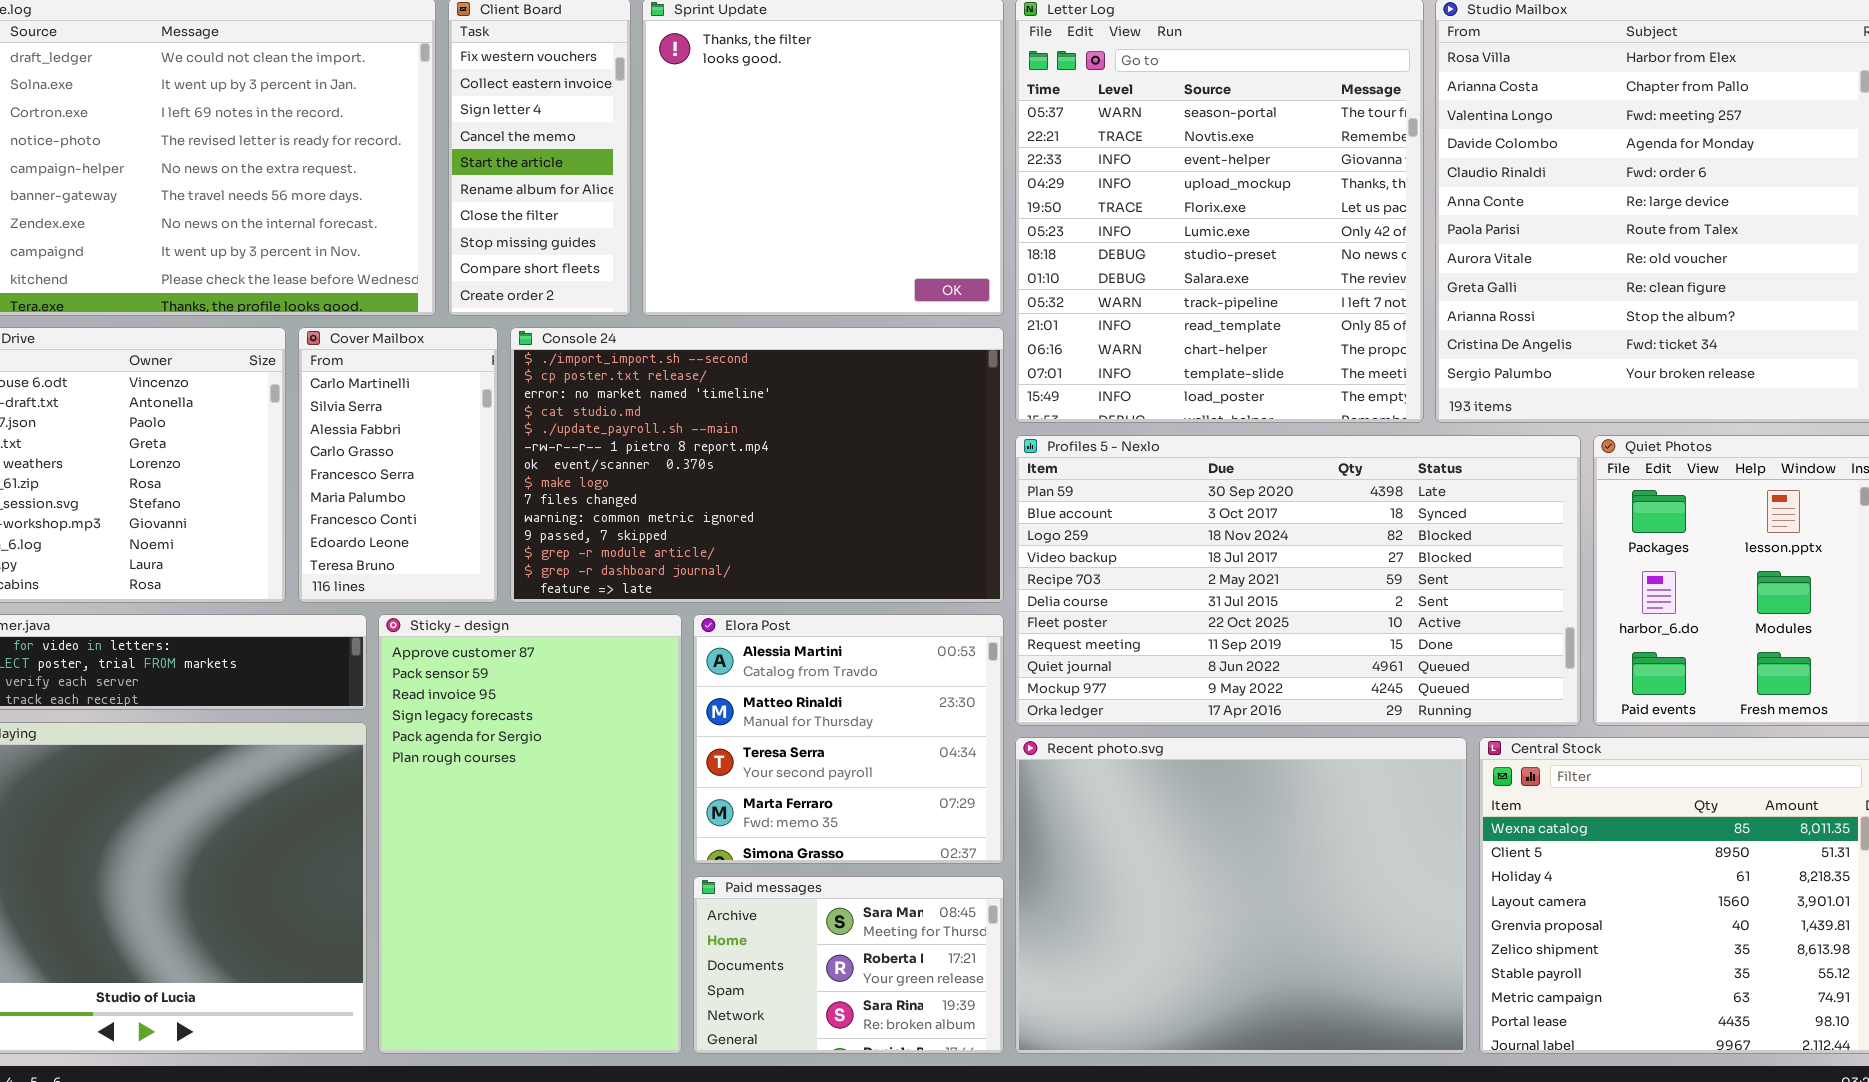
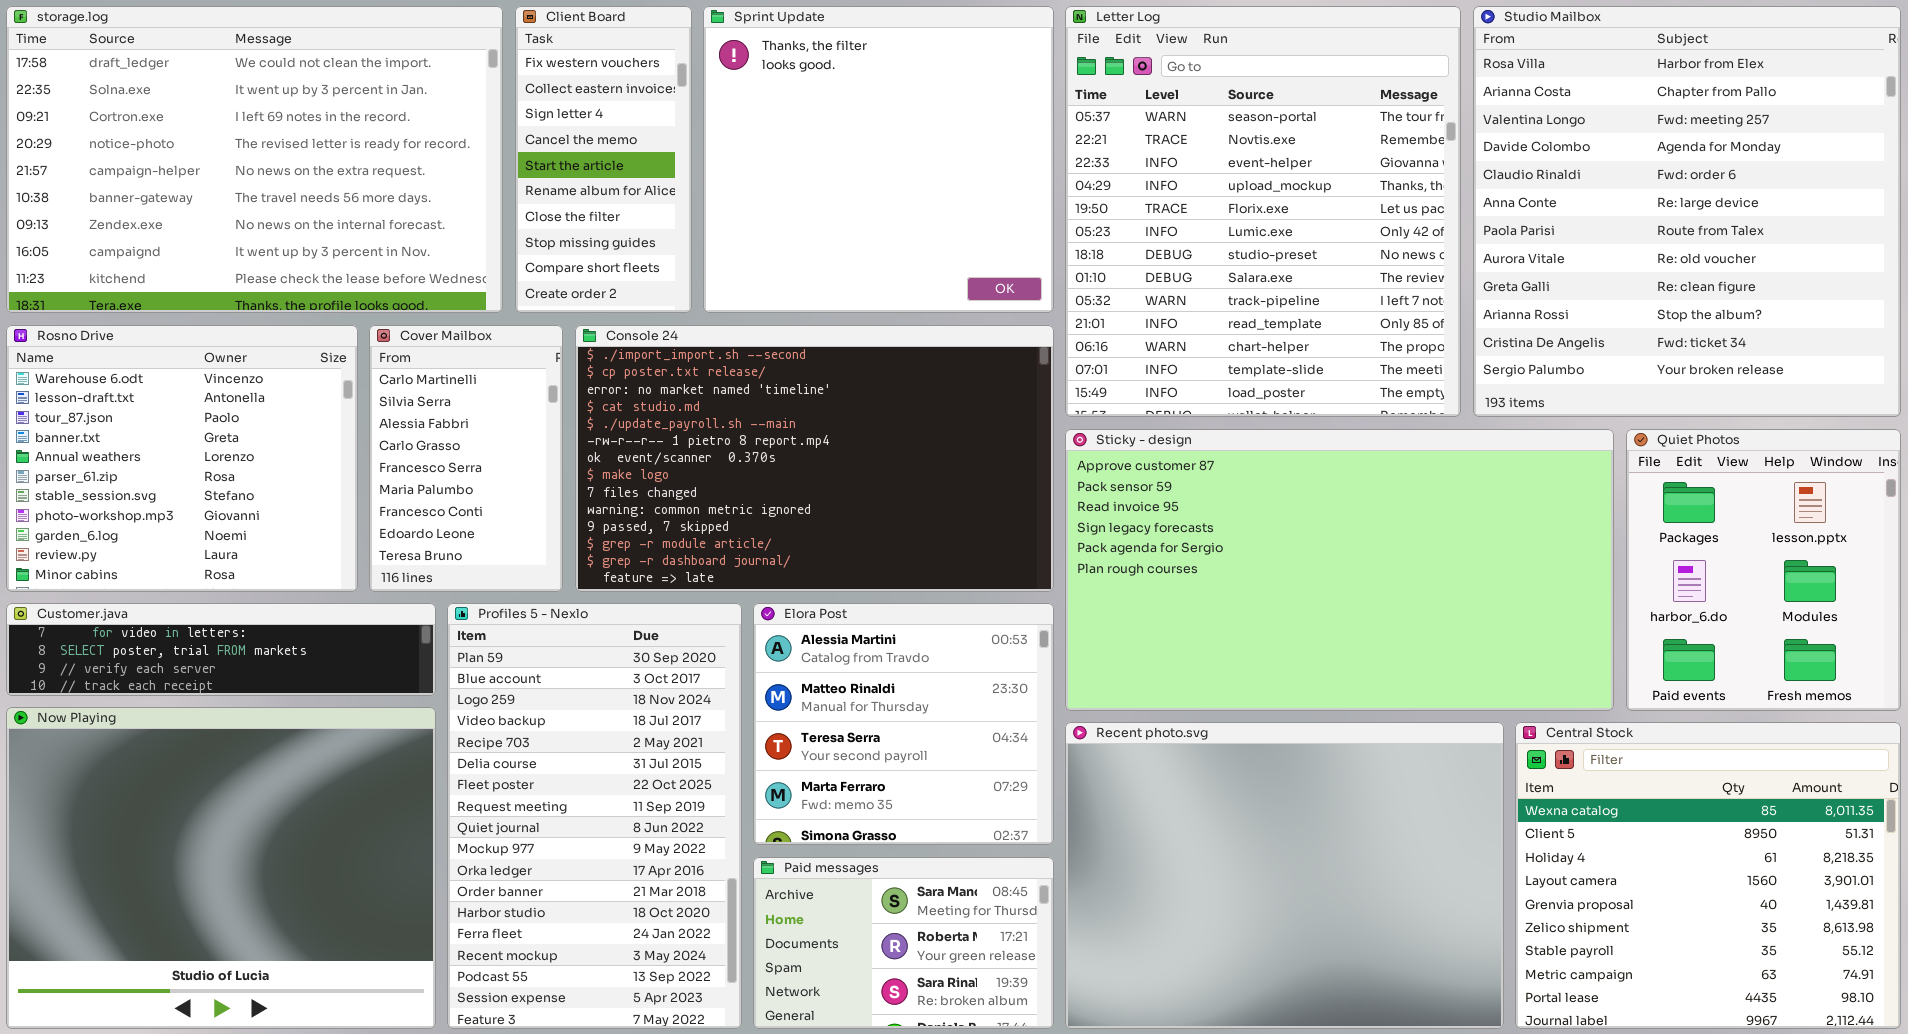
Profiles 5 - Nexlo: [1015,435,1581,726] -> [447,603,742,1029], moved, resized
Sticky - design: [378,614,682,1054] -> [1065,429,1614,711], moved, resized

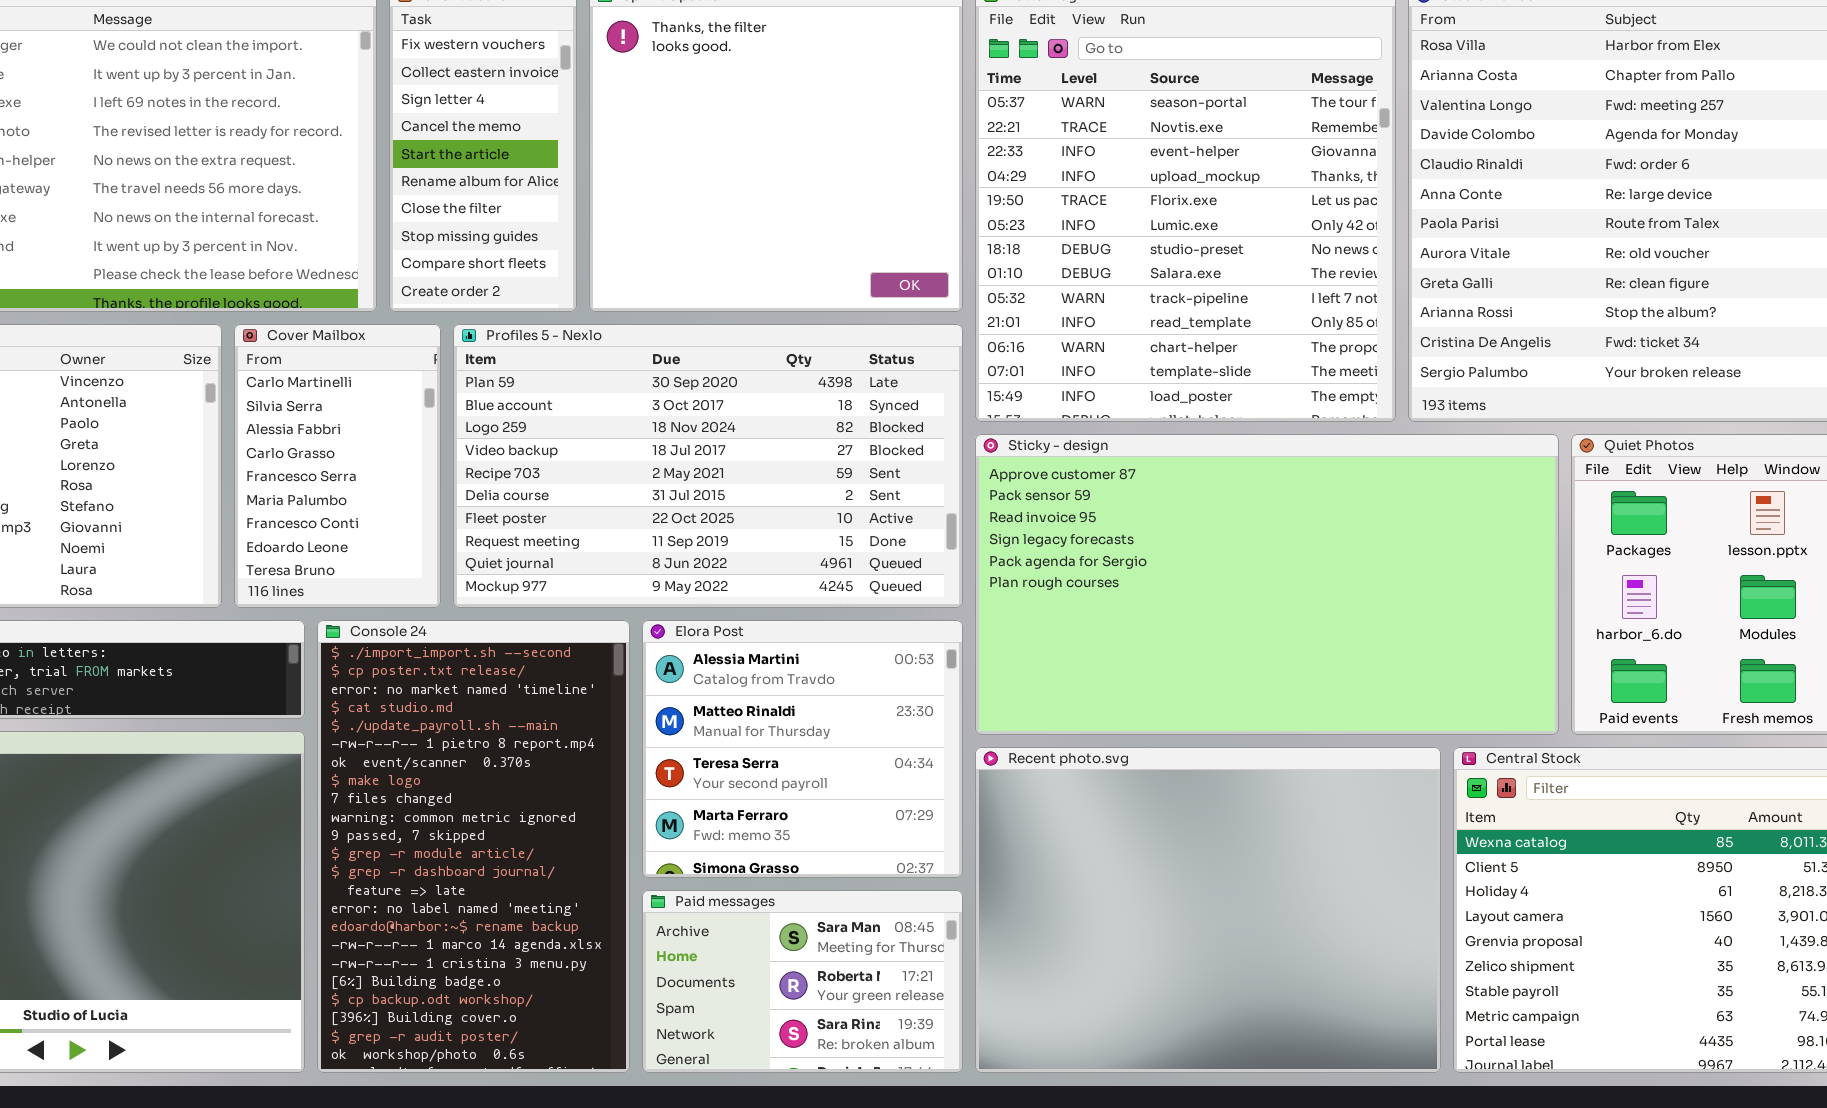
Console 24: [575,325,1054,592] -> [317,620,630,1073], moved, resized
Profiles 5 - Nexlo: [447,603,742,1029] -> [453,324,963,608], moved, resized

